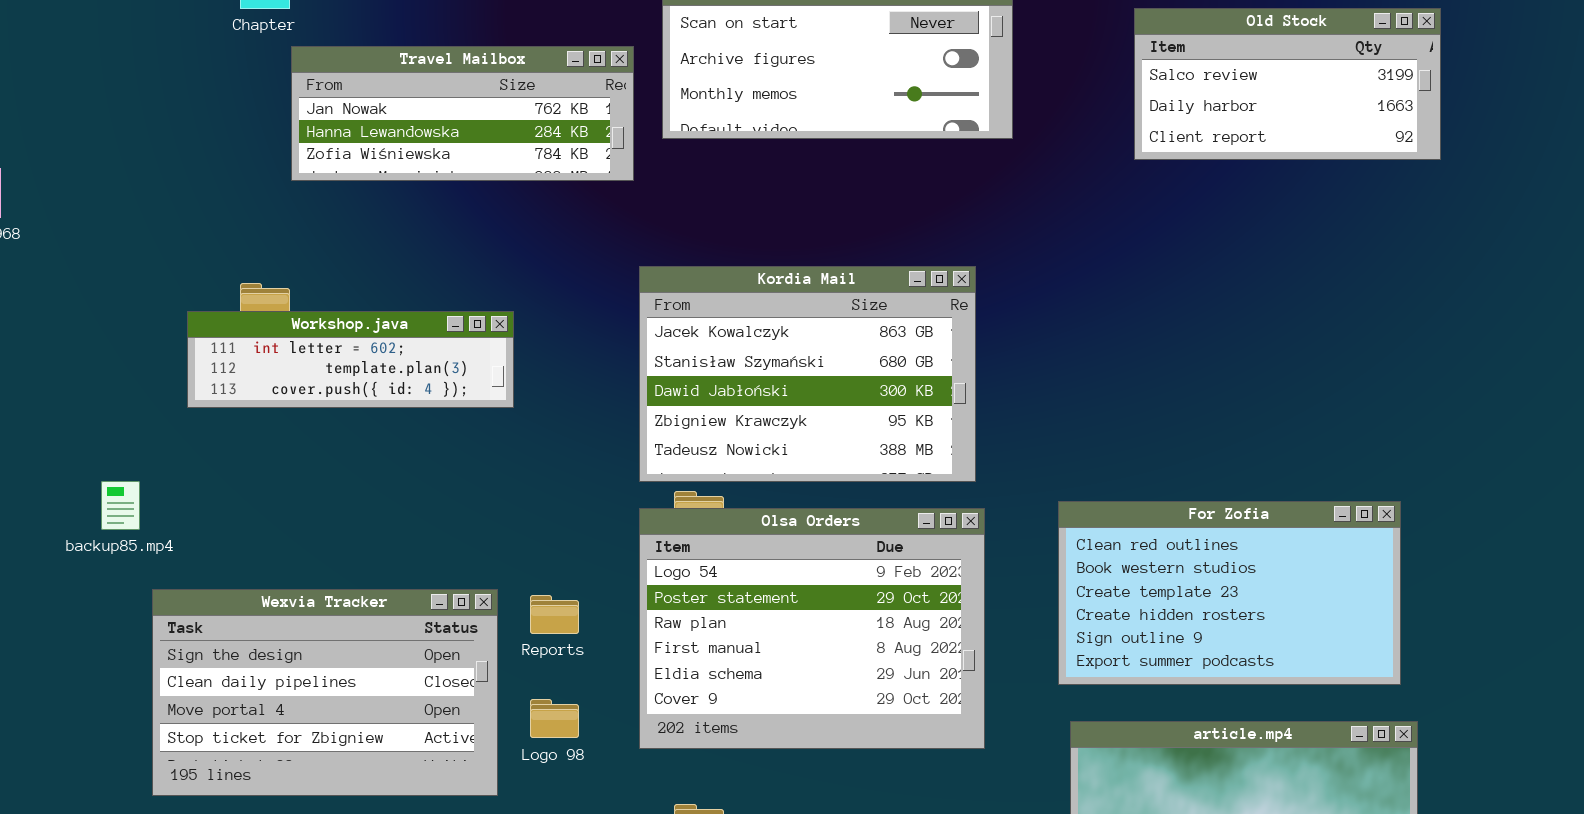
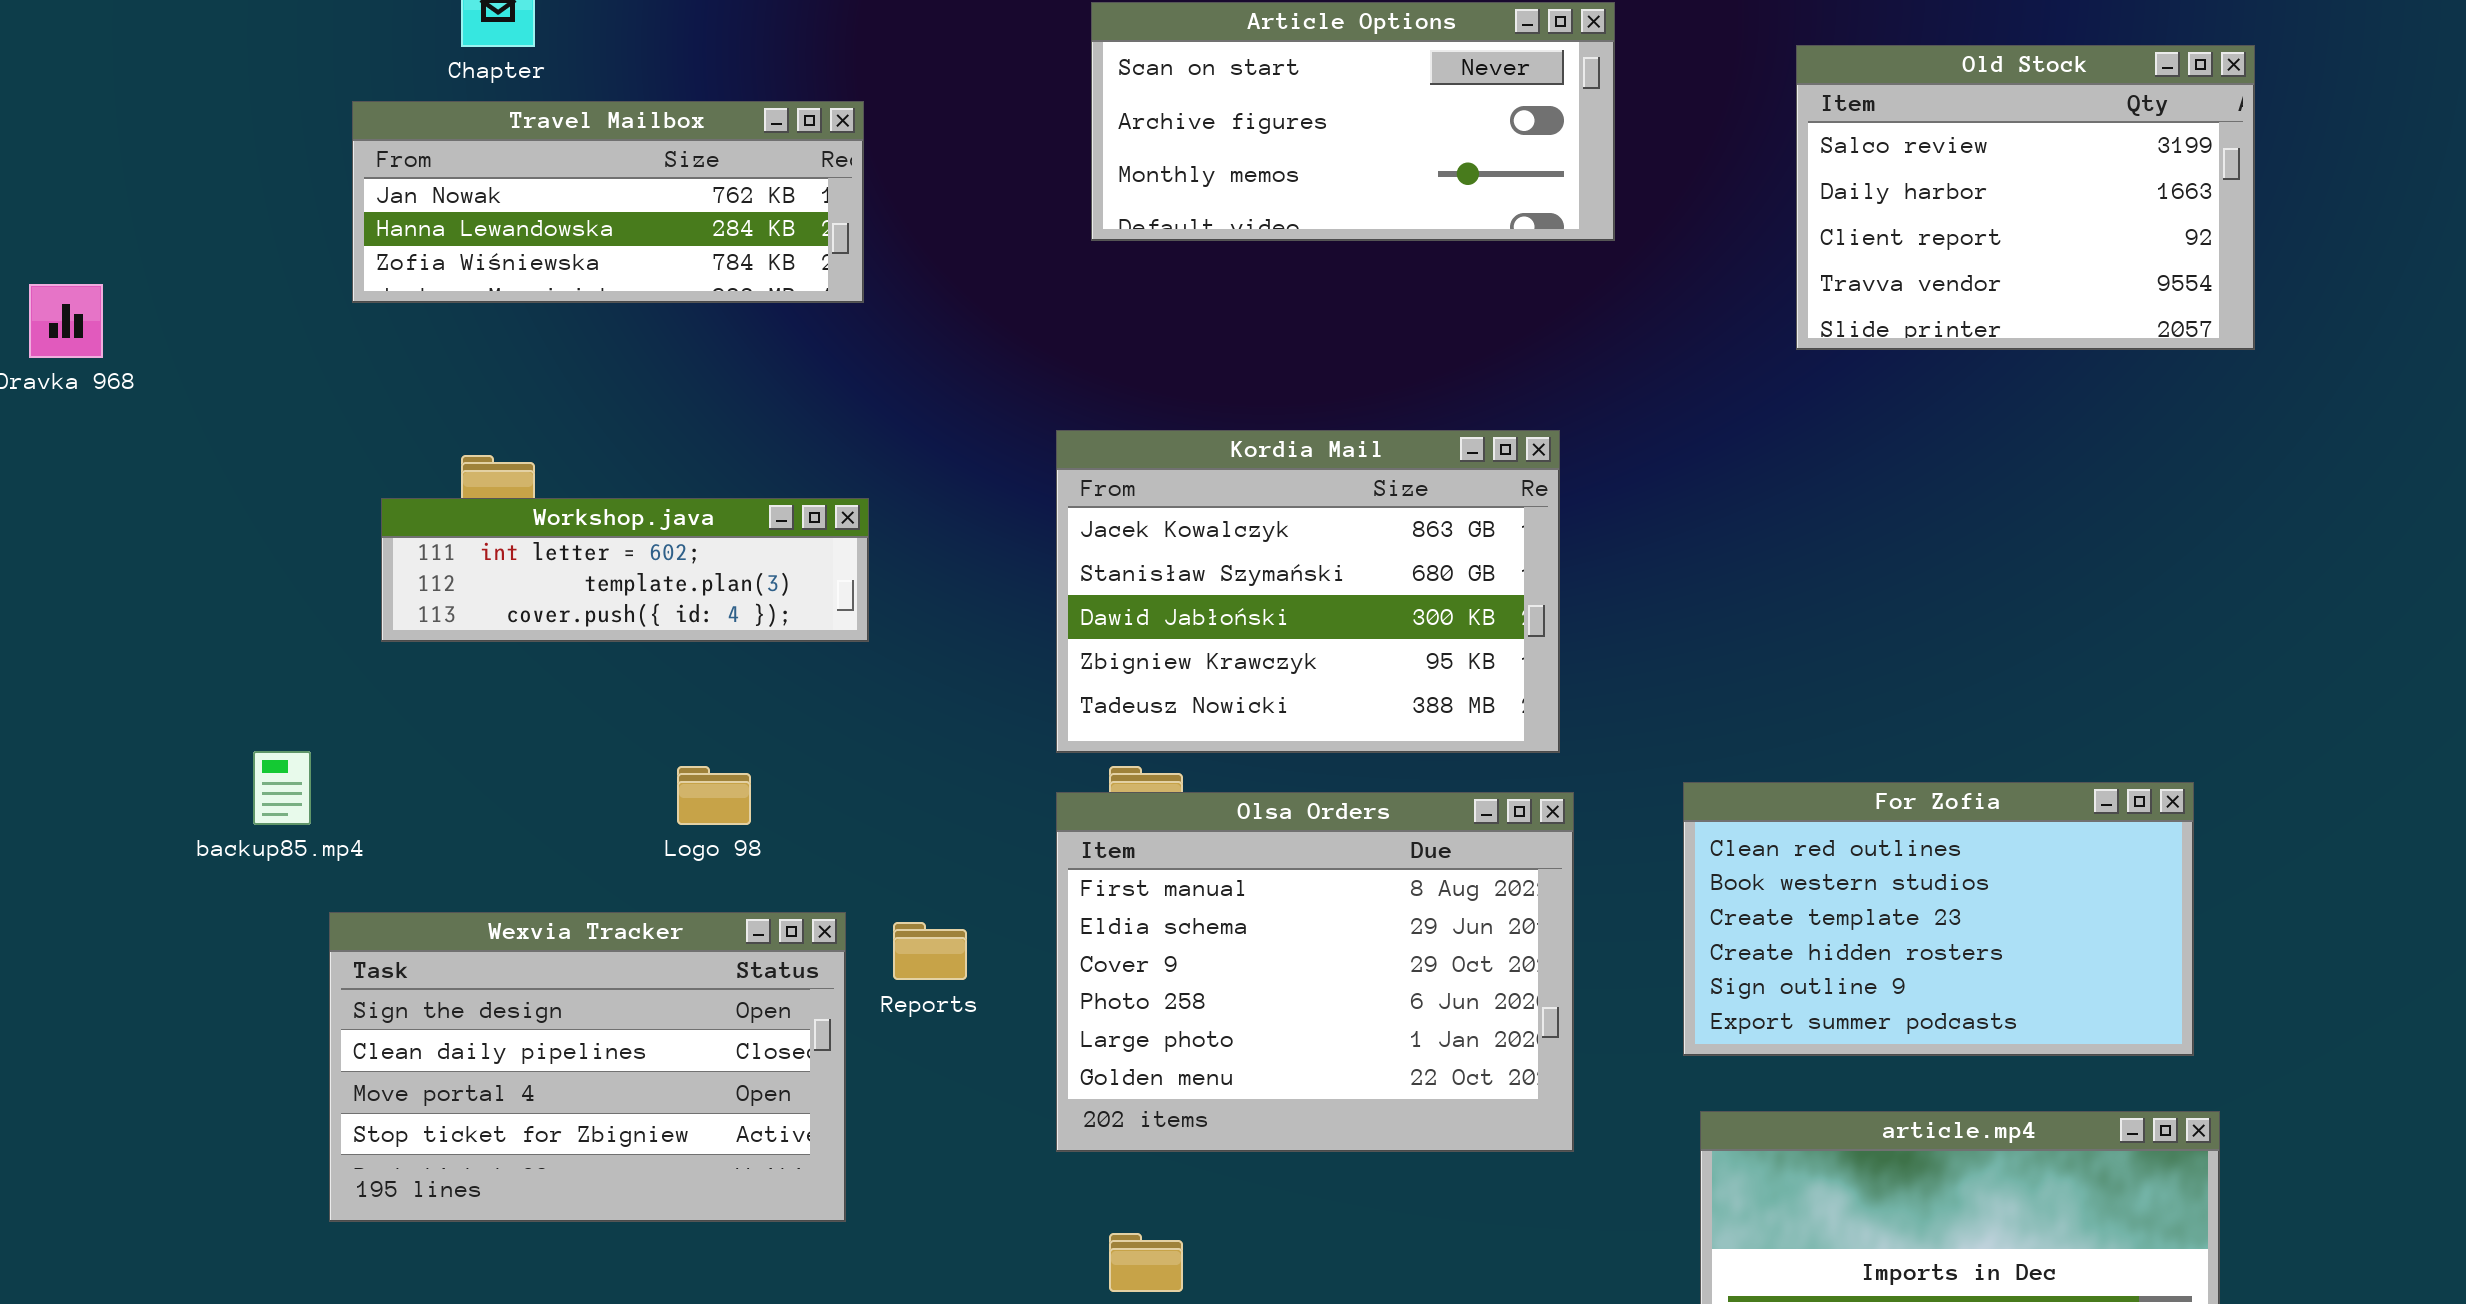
Old Stock: [1134,8,1441,160] -> [1796,45,2255,350], resized
Travel Mailbox: [291,46,634,181] -> [352,101,864,303], moved
Olsa Orders: [639,508,985,749] -> [1056,792,1574,1152], scrolled down 3 rows
Logo 98: [530,699,579,738] -> [677,766,751,825], moved

